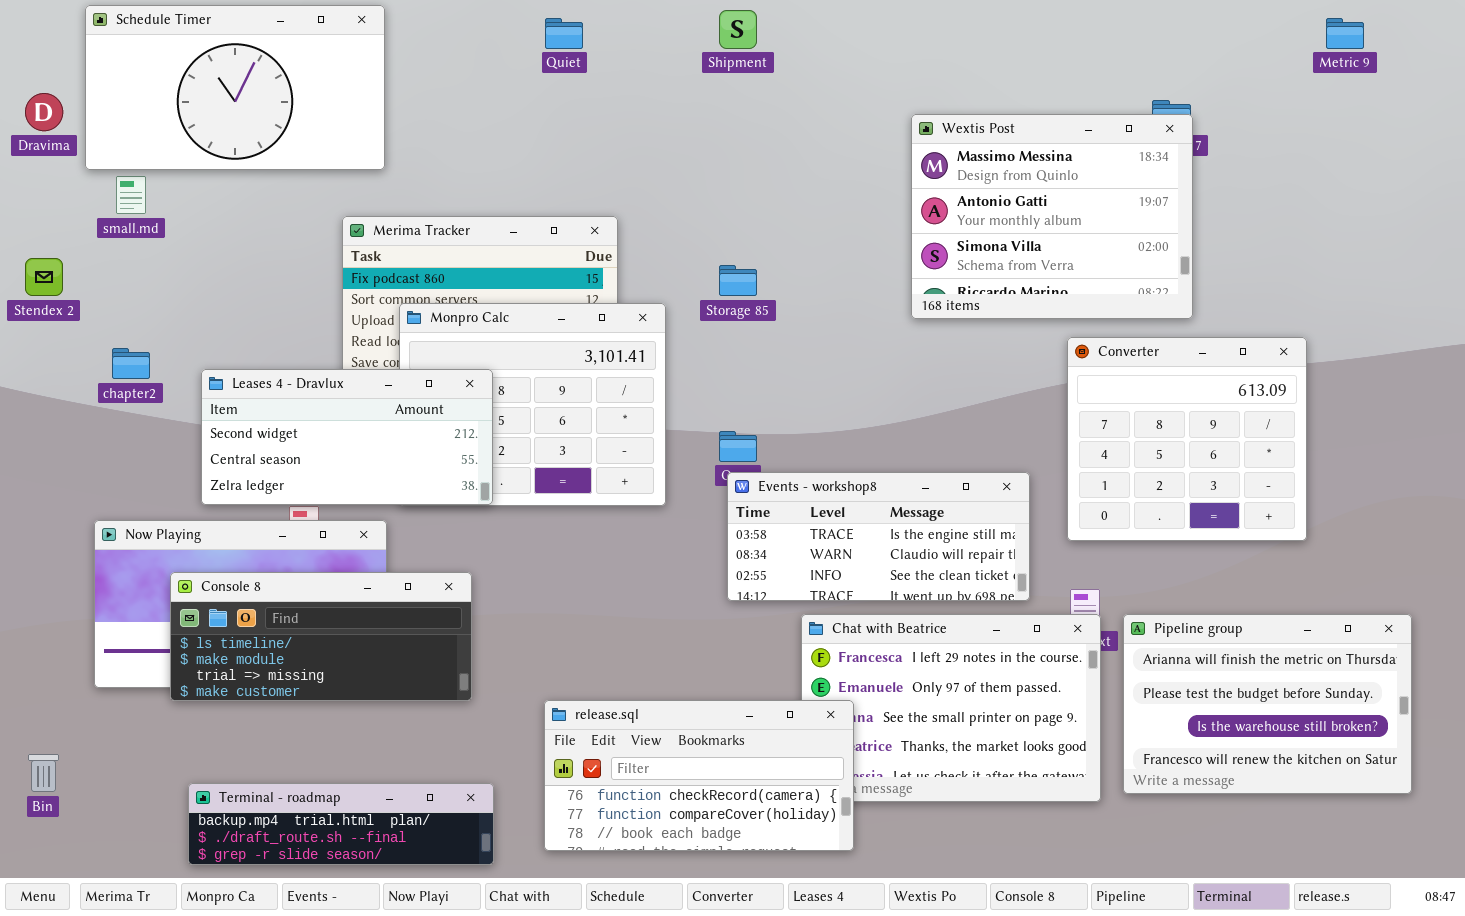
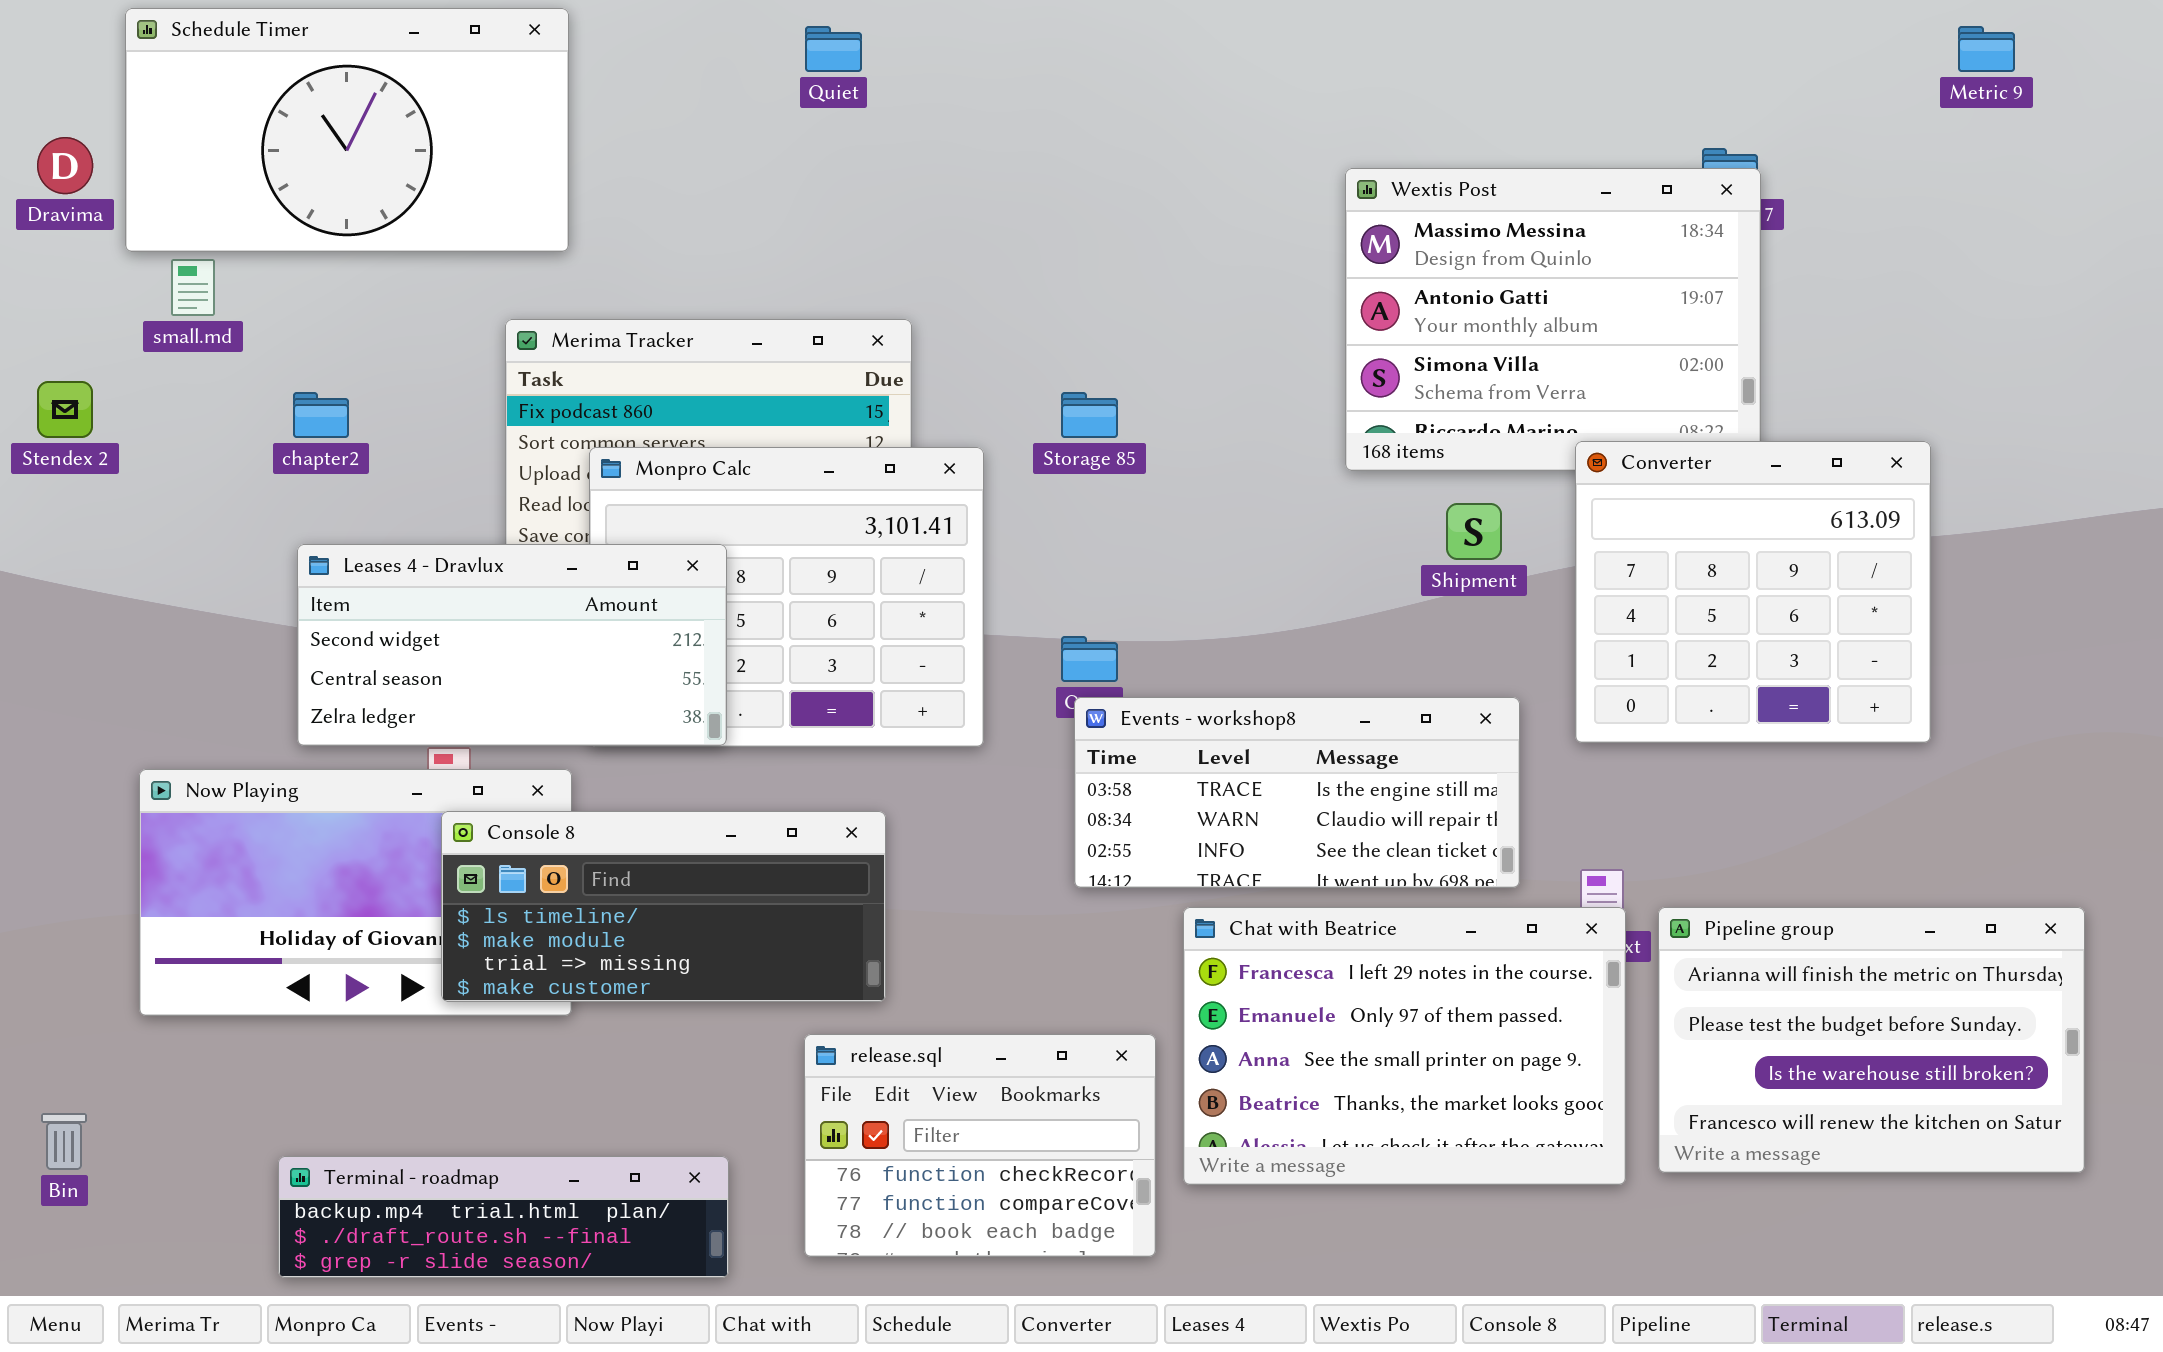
Shipment: [719,10,757,49] -> [1446,503,1502,560], moved
Converter: [1067,337,1307,541] -> [1575,441,1931,743], moved
chapter2: [112,348,150,379] -> [293,392,349,438], moved
Console 8: [170,572,472,701] -> [441,811,886,1002], moved
release.sql: [544,700,854,851] -> [804,1034,1156,1257], resized

